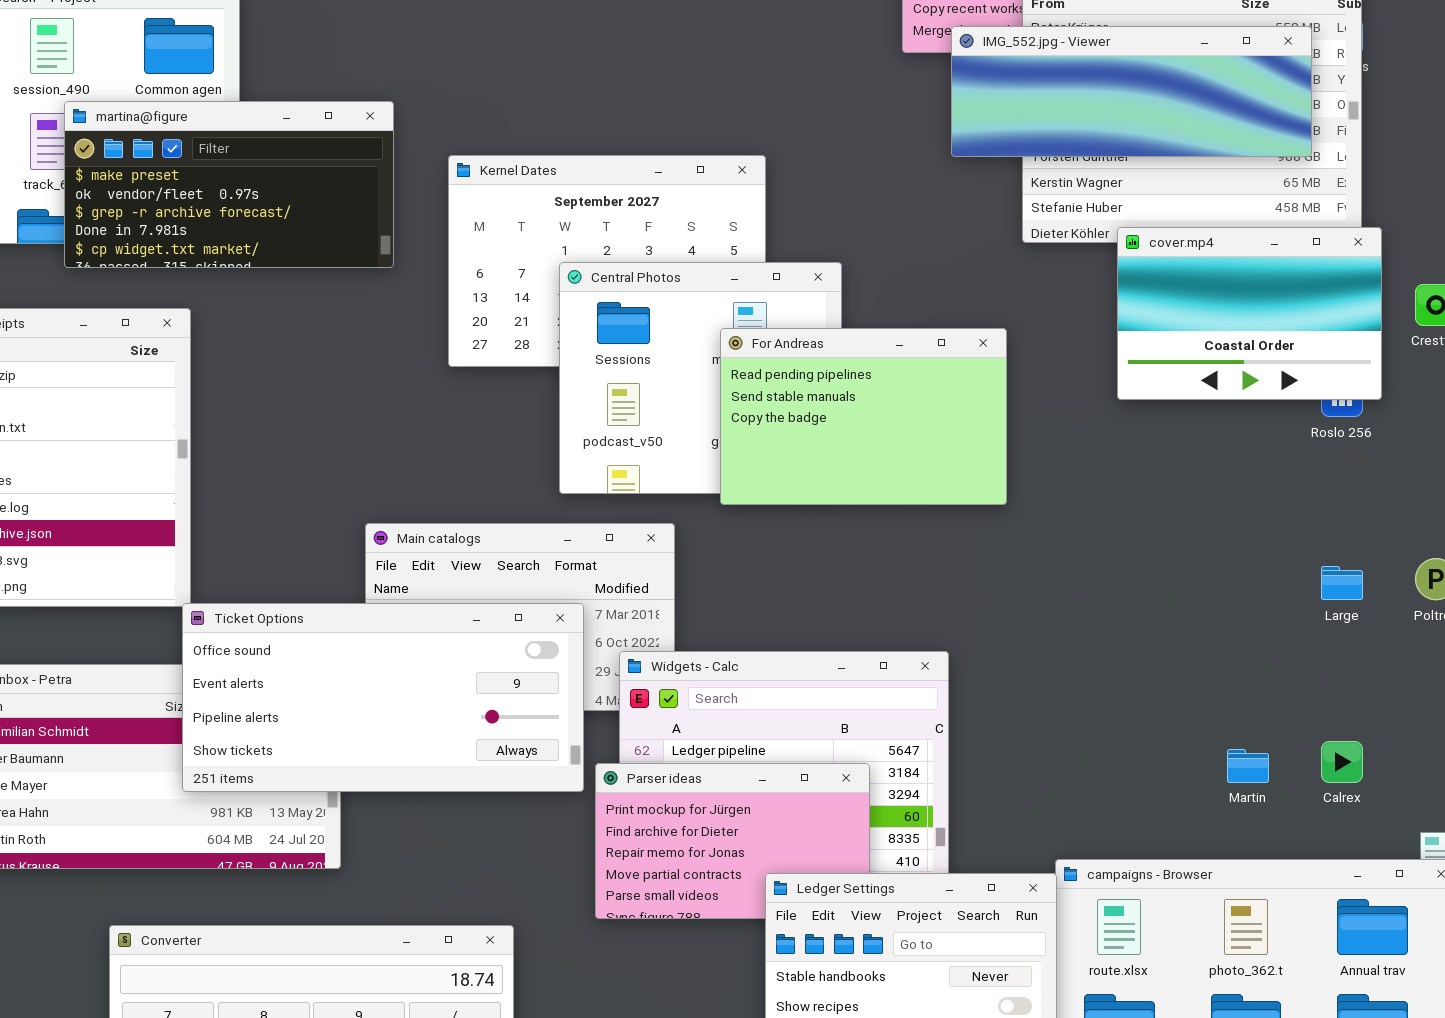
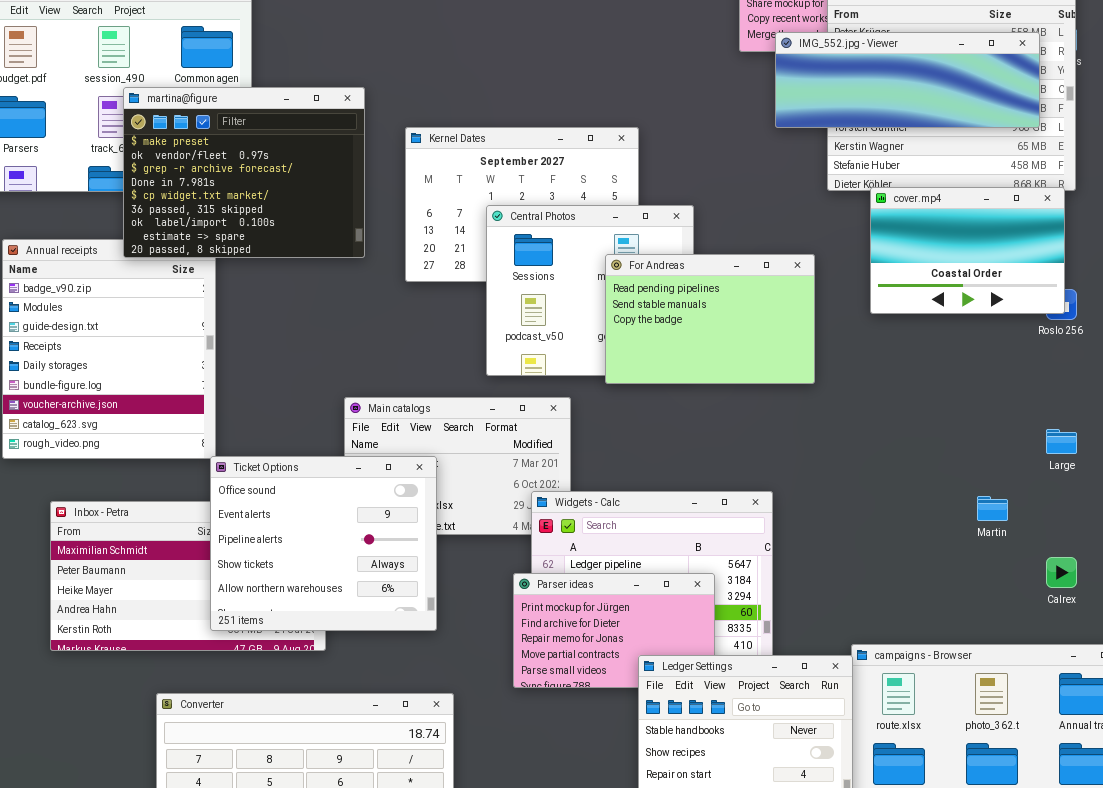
martina@figure: [64,101,394,268] -> [123,87,365,258], resized
cover.mp4: [1117,227,1382,400] -> [870,187,1065,314], moved
Ticket Options: [182,603,584,792] -> [210,456,437,631], resized
Martin: [1227,749,1269,783] -> [977,496,1008,521], moved

